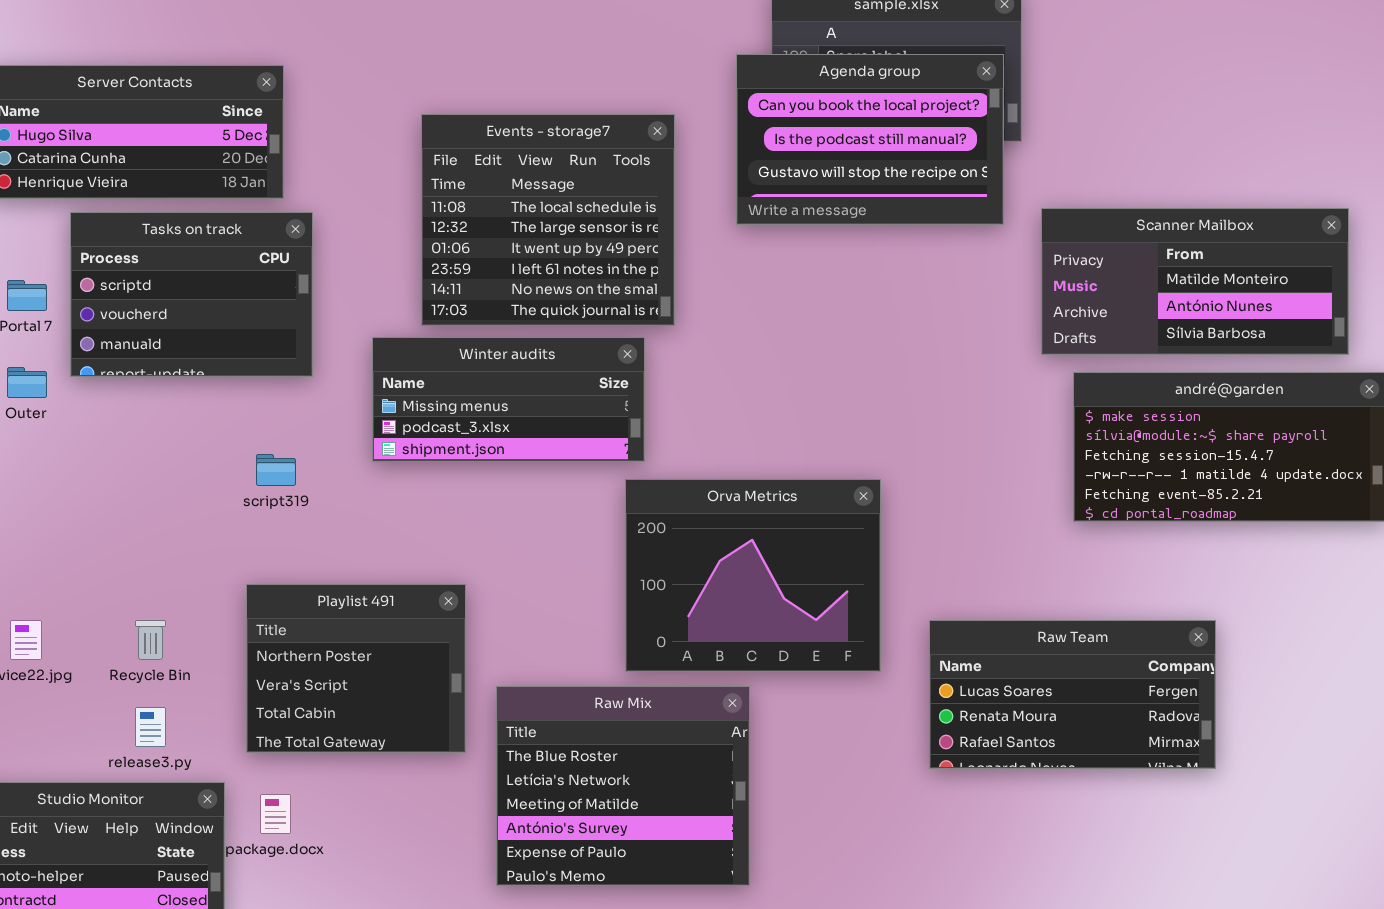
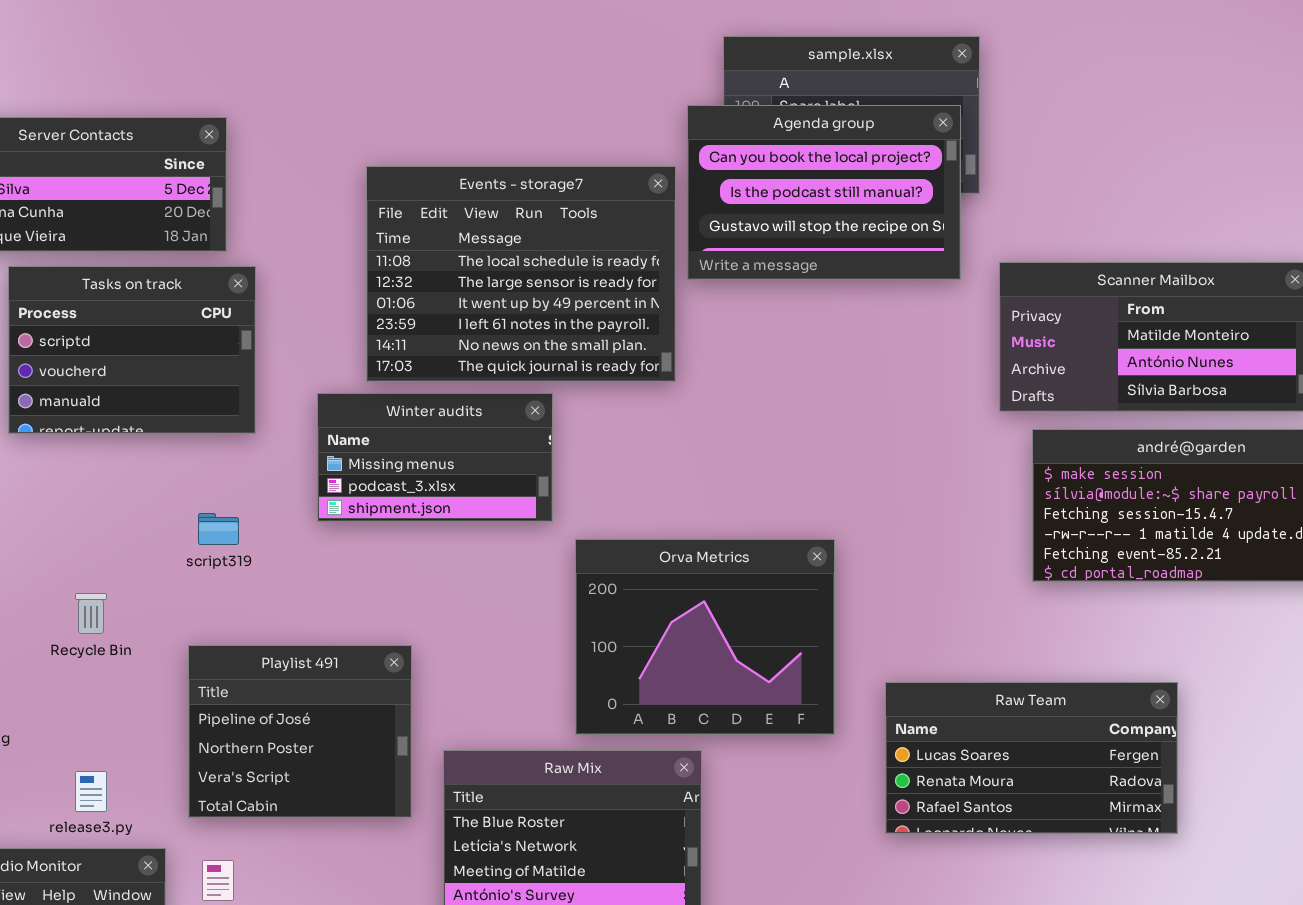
Events - storage7: [421,114,675,326] -> [366,166,676,382], resized
Winter audits: [372,337,645,462] -> [317,393,553,522], resized
Playlist 491: [246,584,466,753] -> [188,645,412,818], scrolled up 1 row
Recycle Bin: [135,620,166,660] -> [75,593,107,634], moved

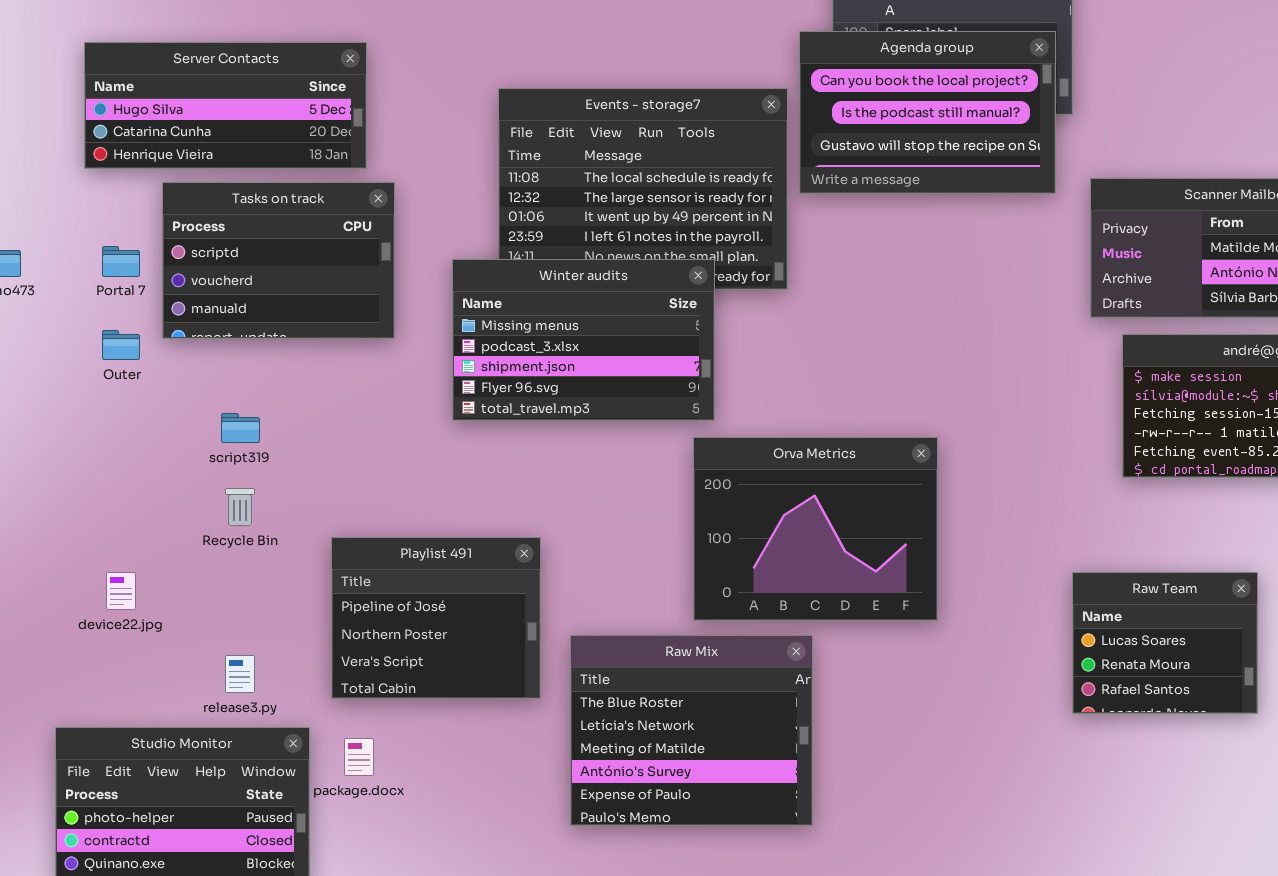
Winter audits: [317,393,553,522] -> [452,259,715,421], resized
script319: [198,513,239,545] -> [221,413,260,443], moved
Raw Team: [885,682,1178,834] -> [1072,572,1258,714], resized

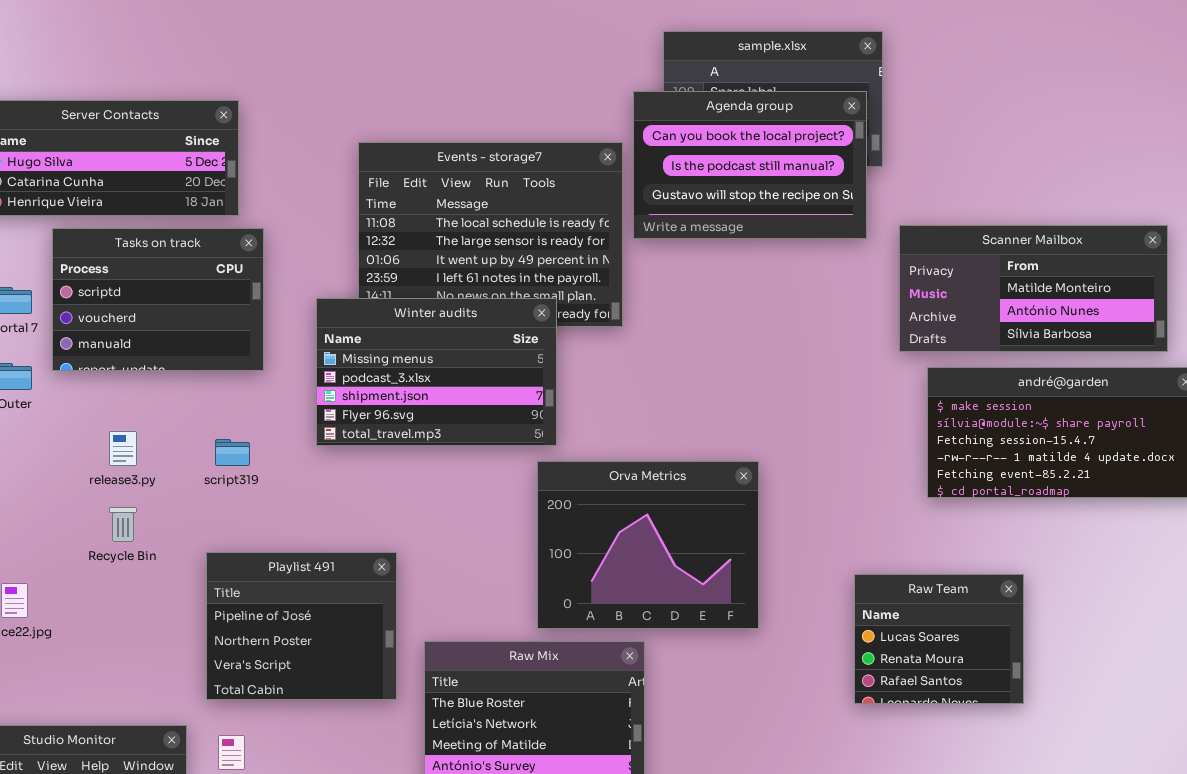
script319: [221,413,260,443] -> [215,439,250,466], moved
Raw Team: [1072,572,1258,714] -> [854,574,1024,704], moved
release3.py: [225,655,255,693] -> [109,431,137,466], moved

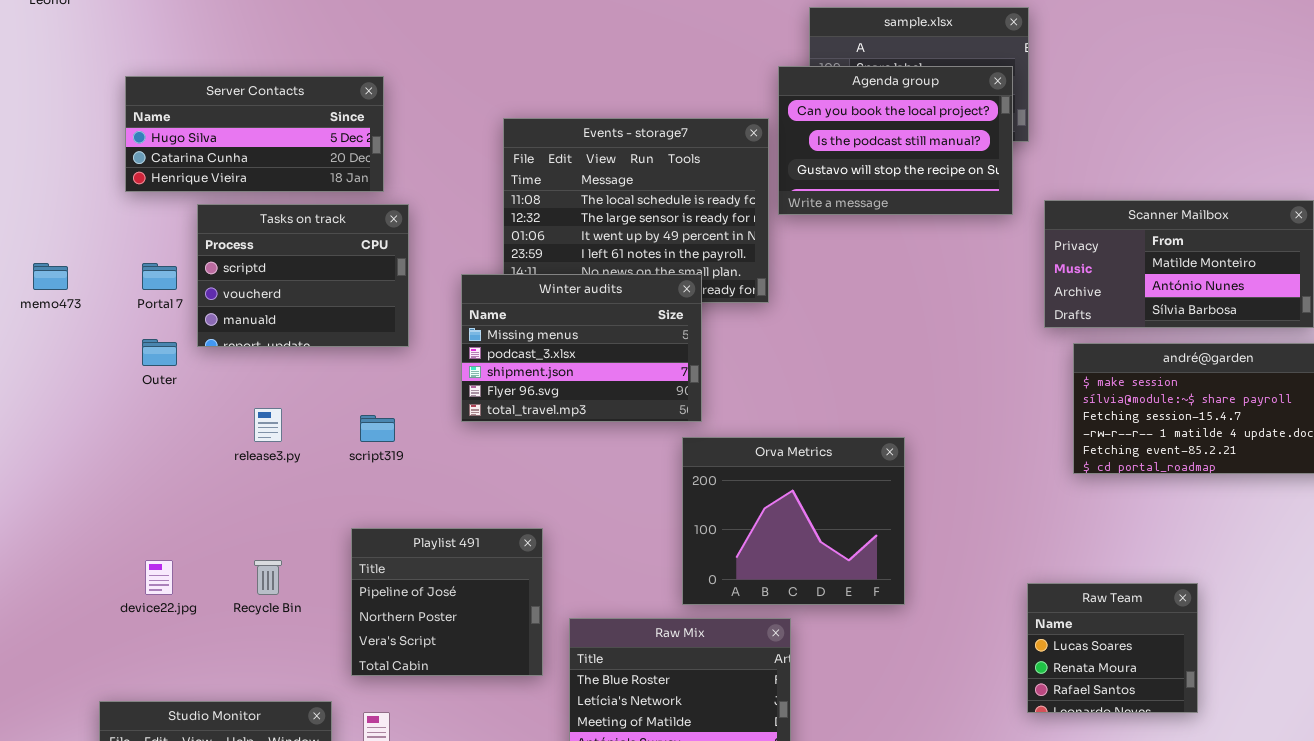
Recycle Bin: [109,507,137,542] -> [254,560,282,595], moved
Raw Team: [854,574,1024,704] -> [1027,583,1198,713], moved

